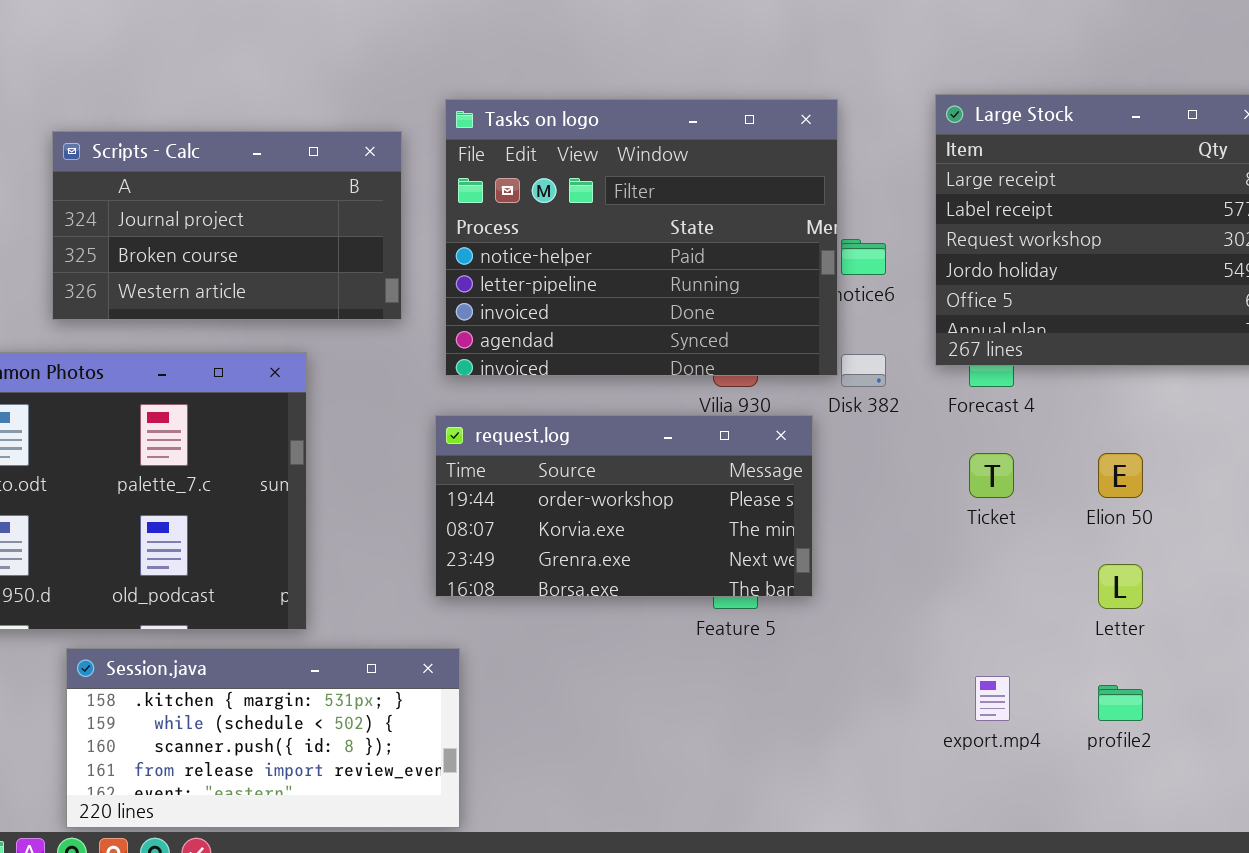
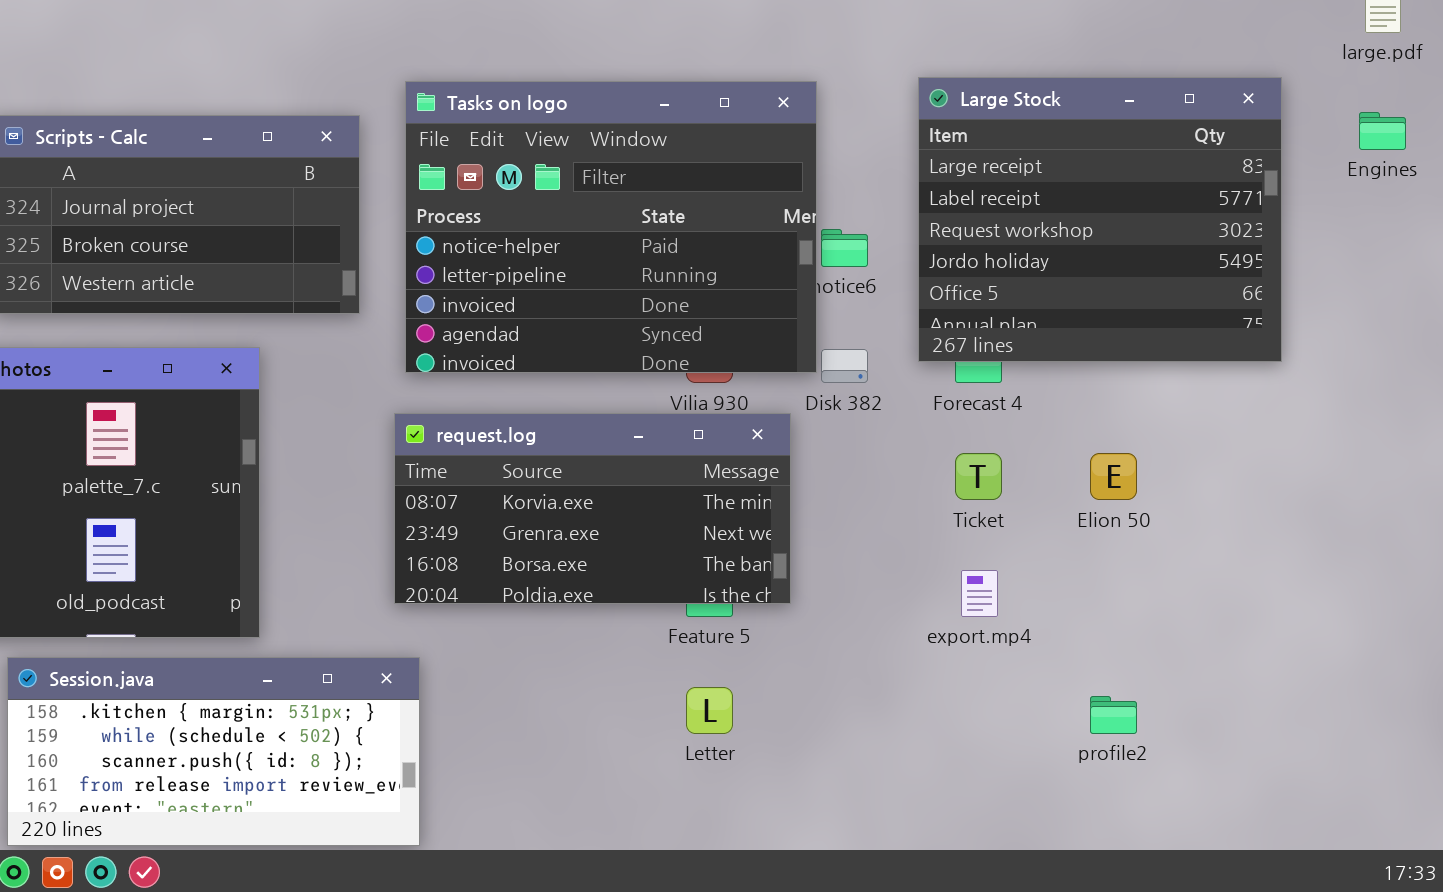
request.log: [435,415,813,597] -> [394,413,791,604], scrolled down 1 row
Letter: [1098,564,1143,609] -> [686,687,733,734], moved
export.mp4: [975,676,1010,721] -> [961,570,998,617], moved

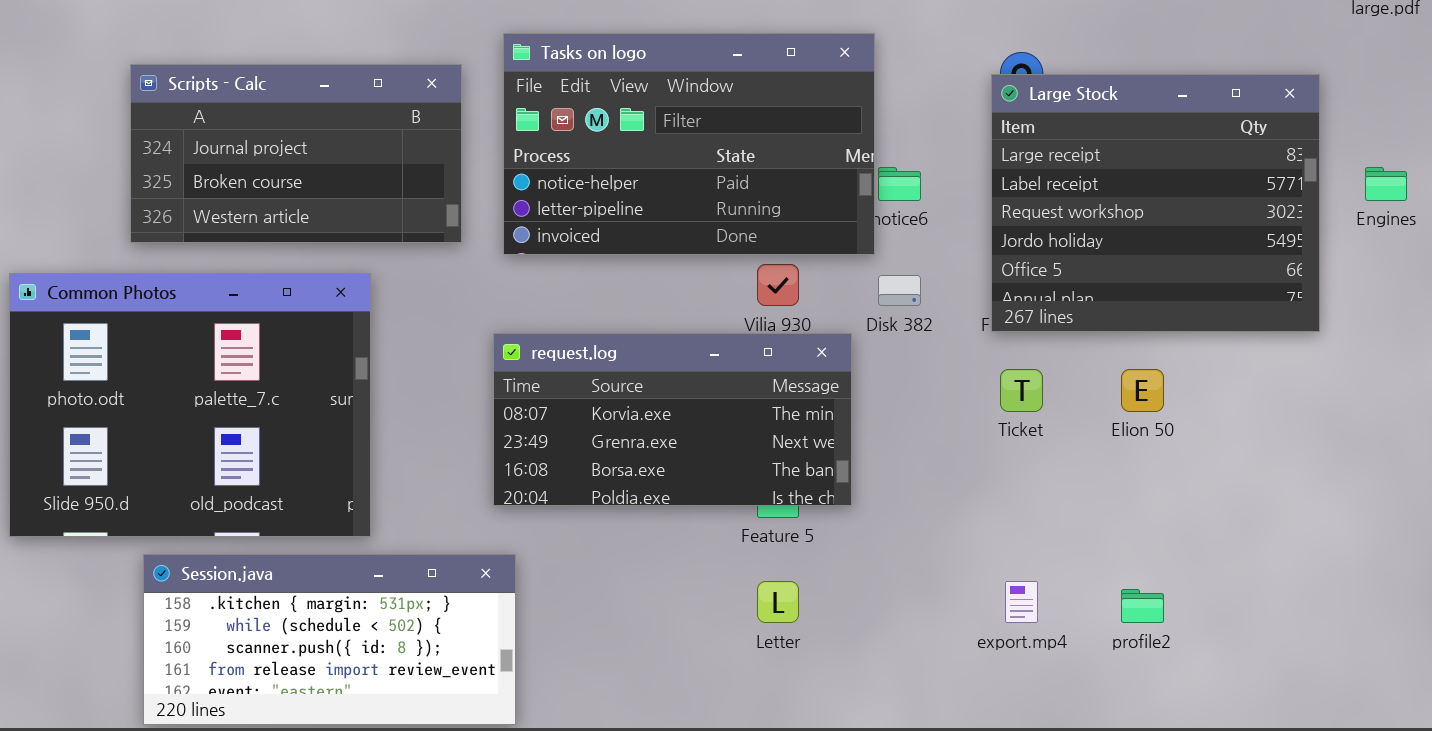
Large Stock: [918,77,1282,362] -> [991,74,1320,332], moved
Tasks on logo: [405,81,817,373] -> [503,33,875,255], resized
Engines: [1359,112,1406,150] -> [1365,167,1407,201], moved
export.mp4: [961,570,998,617] -> [1005,581,1038,623], moved

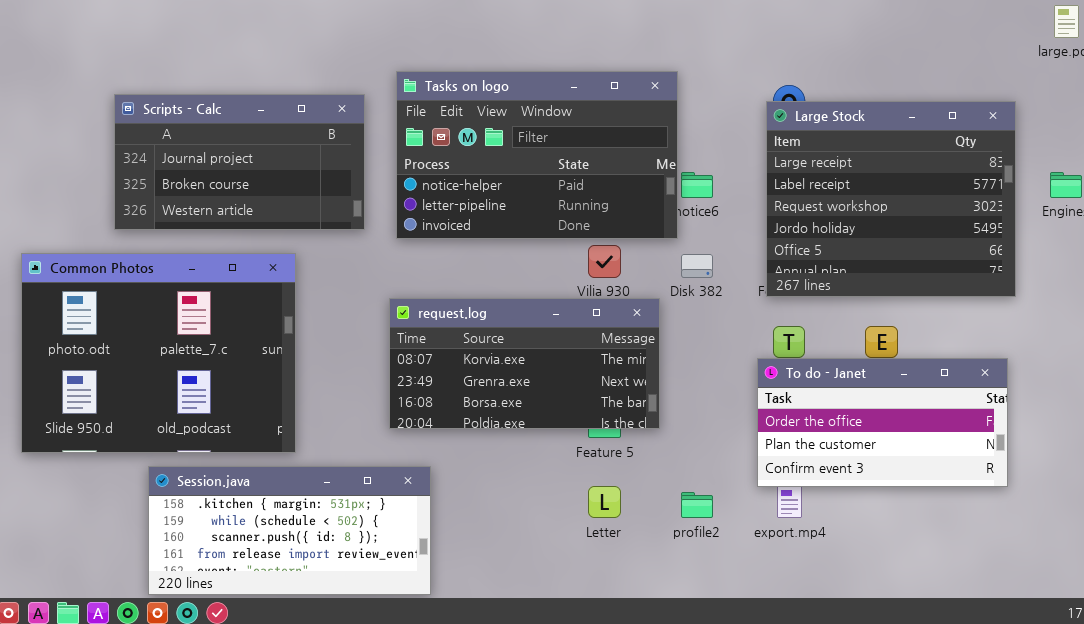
To do - Janet: none -> [757,358,1008,487], opened
Session.java: [143,554,516,725] -> [148,466,431,595], moved
profile2: [1121,589,1164,623] -> [681,492,713,518], moved

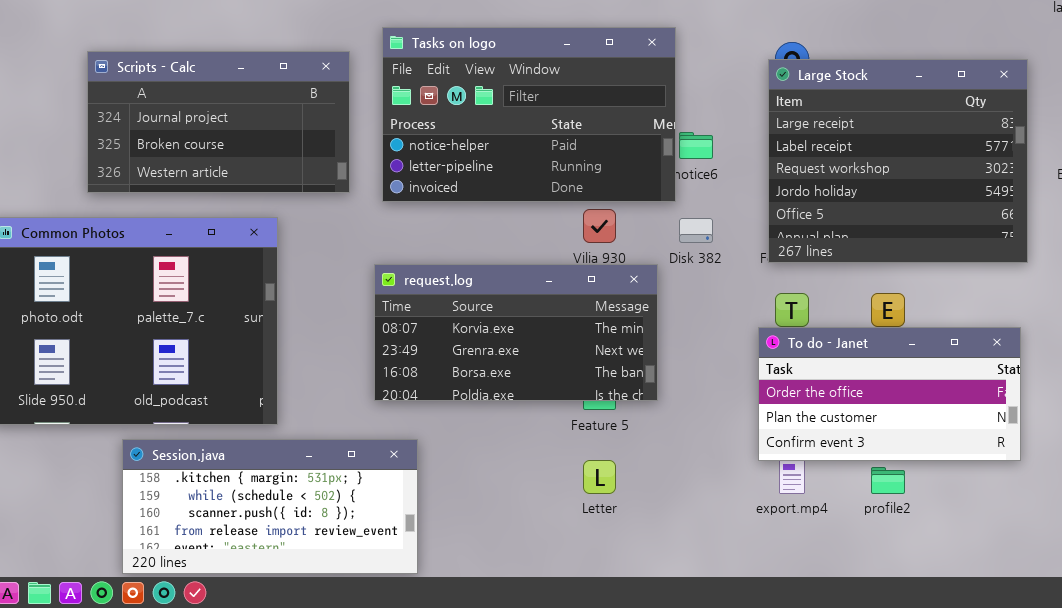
profile2: [681,492,713,518] -> [871,467,905,494], moved

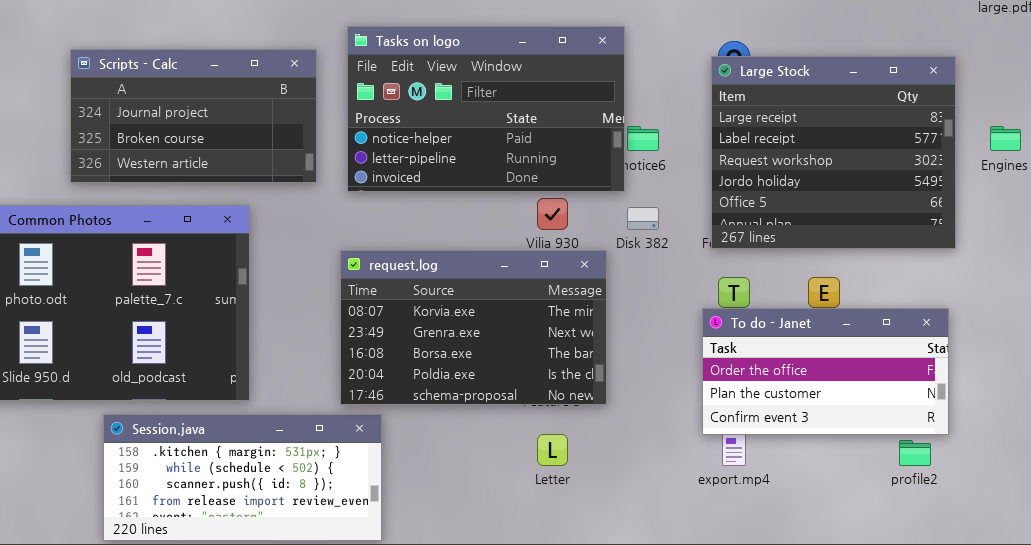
request.log: [374,264,658,401] -> [340,250,607,405], resized
profile2: [871,467,905,494] -> [899,440,931,466], moved

